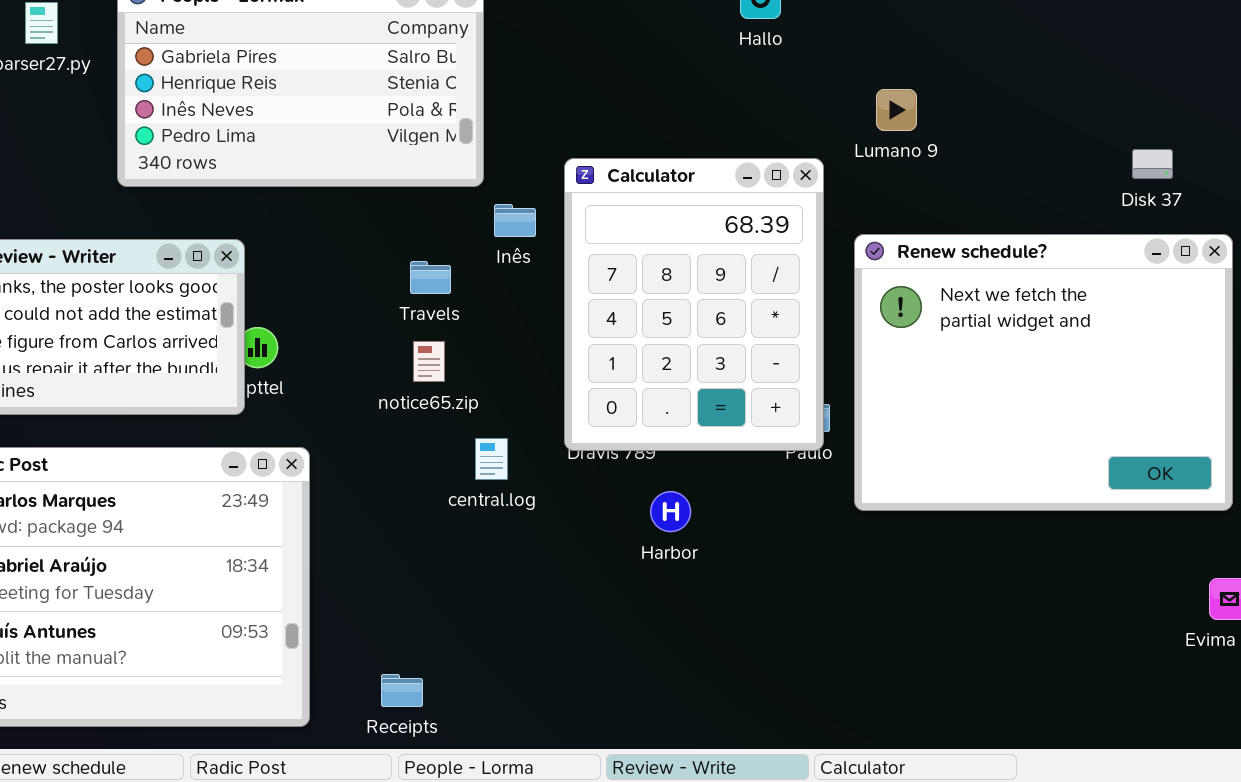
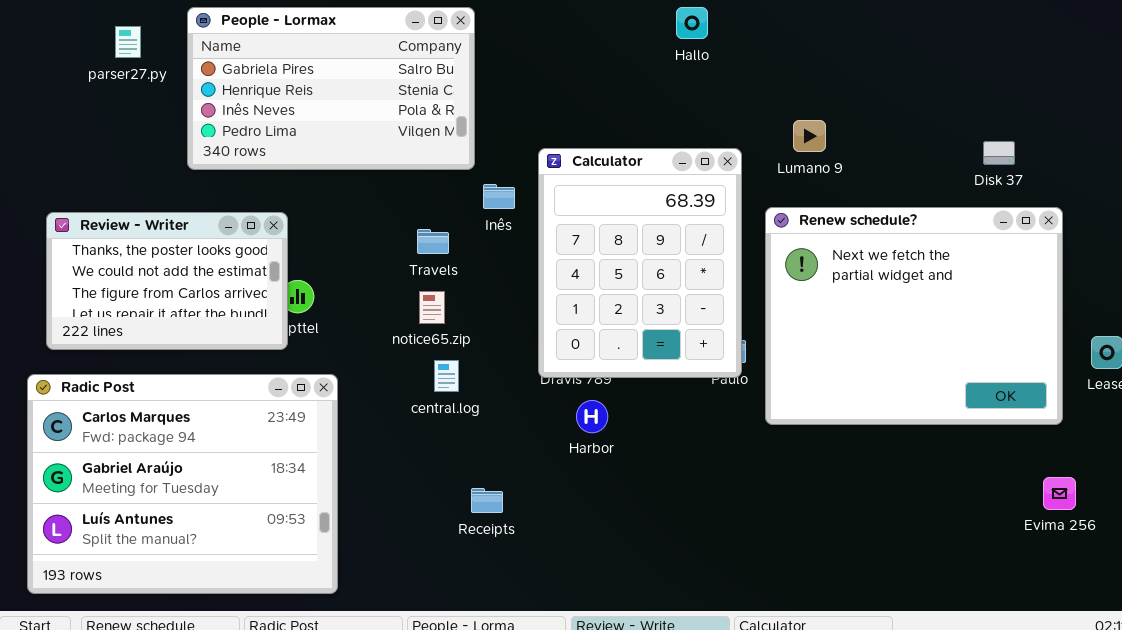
Lumano 9: [876,89,917,131] -> [793,120,826,152], moved
central.log: [475,438,508,480] -> [434,360,459,392], moved
Harbor: [650,491,691,532] -> [576,400,608,433], moved
Receipts: [381,674,423,707] -> [471,488,503,513], moved

